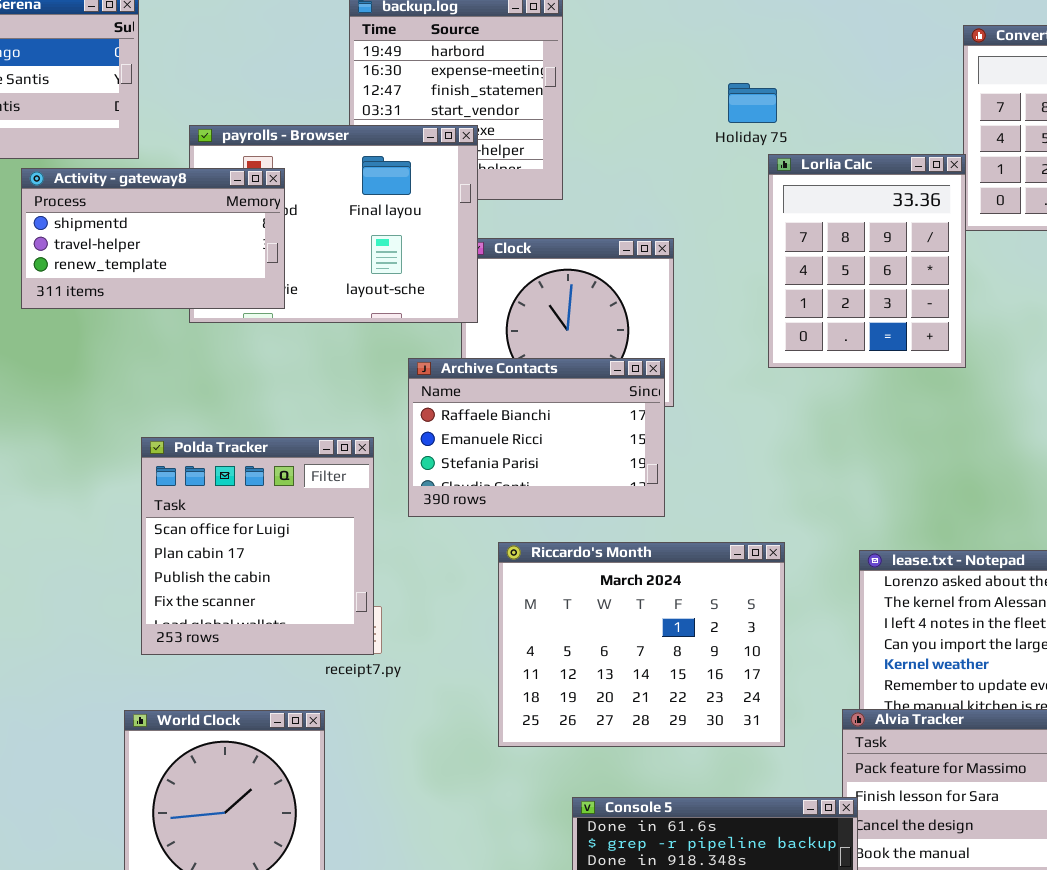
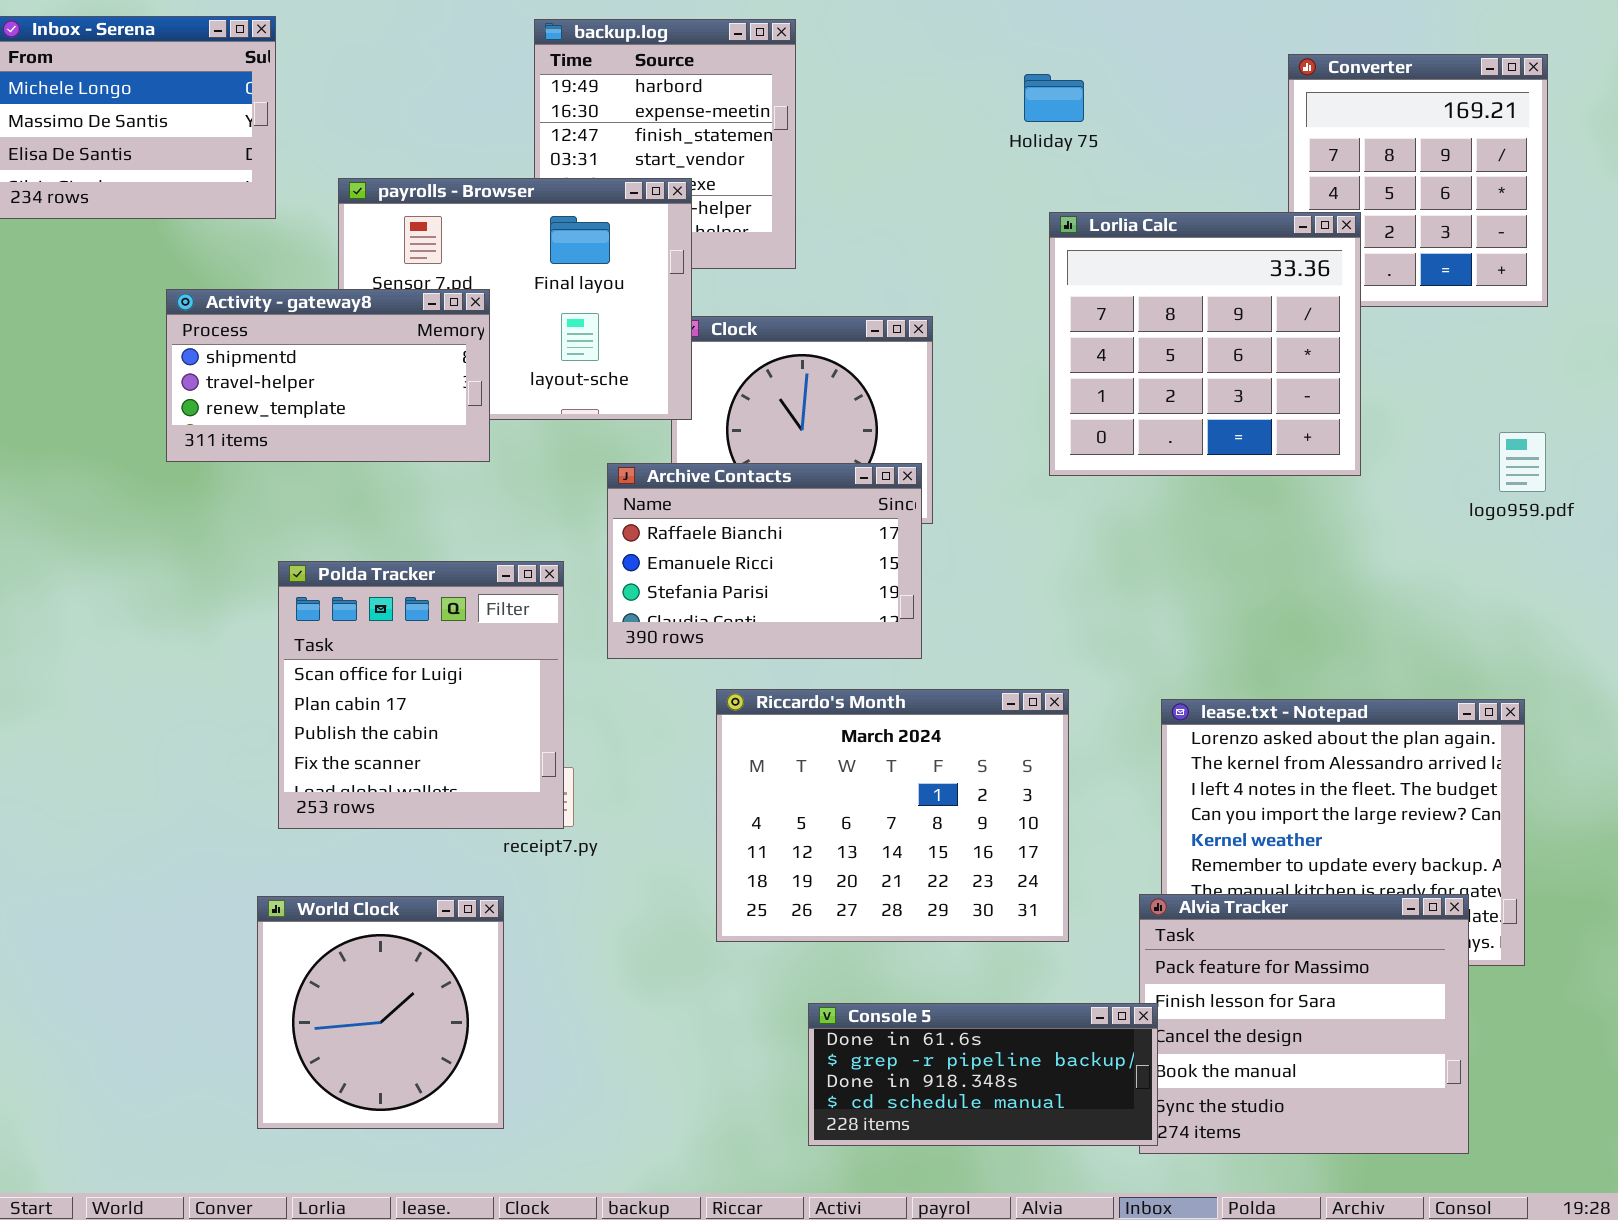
Holiday 75: [728,83,777,123] -> [1024,74,1084,122], moved
Lorlia Calc: [768,154,966,368] -> [1049,212,1361,476], resized
Activity - gateway8: [21,168,285,309] -> [166,289,490,462], moved

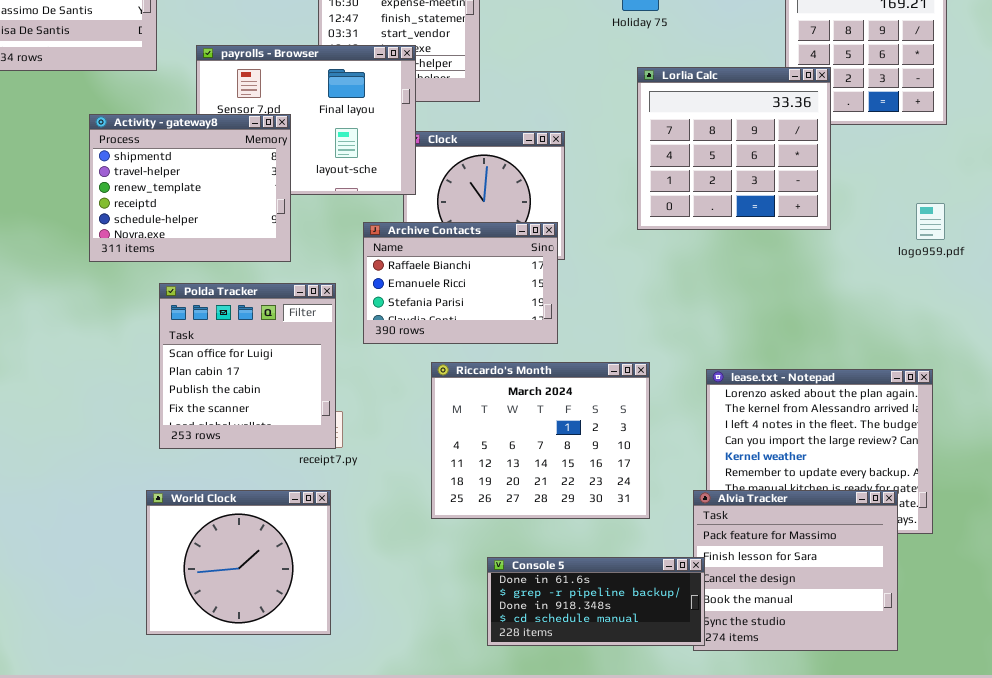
Activity - gateway8: [166,289,490,462] -> [89,114,291,262], resized
World Clock: [257,896,504,1129] -> [146,490,331,635], resized

